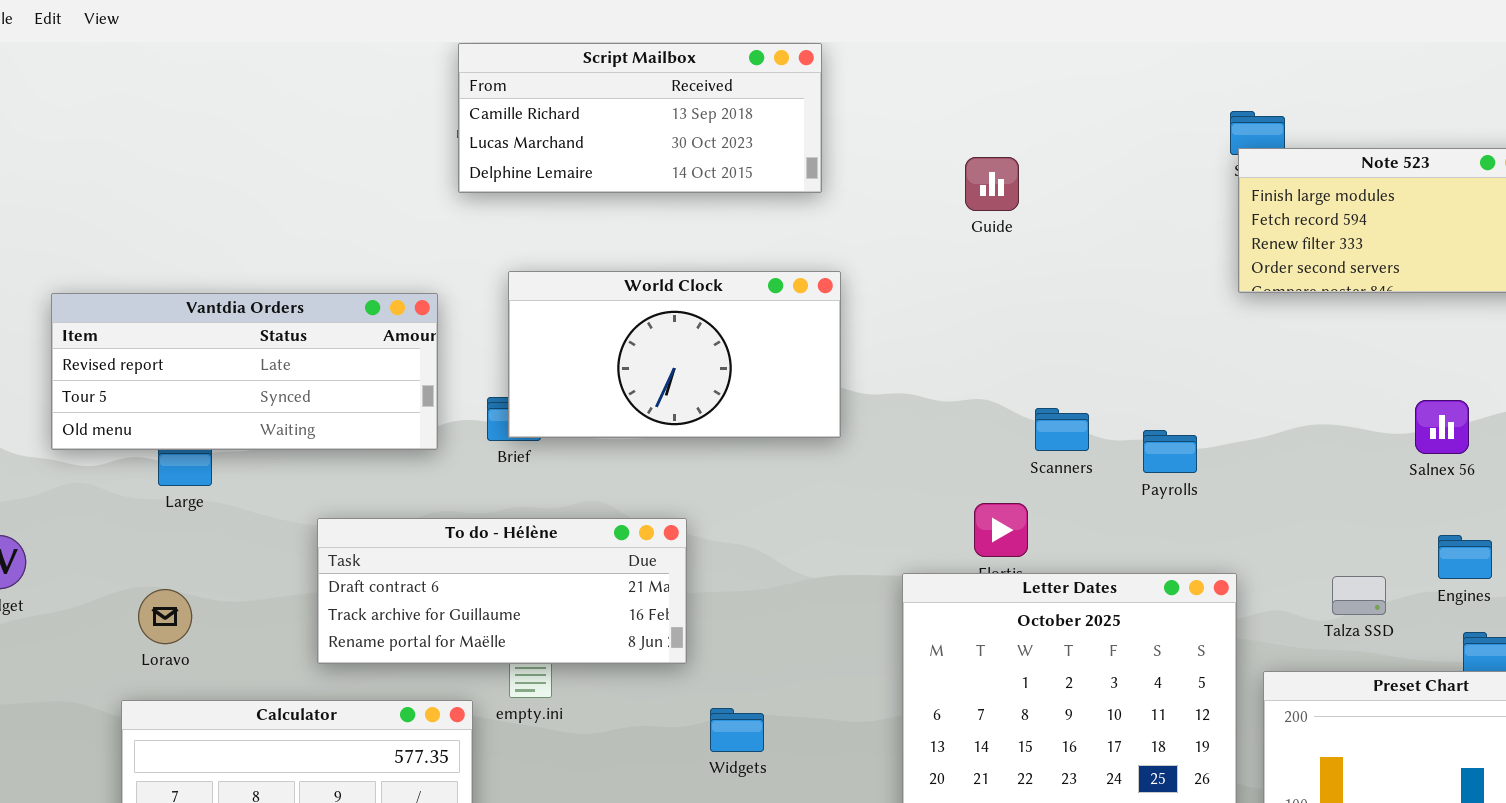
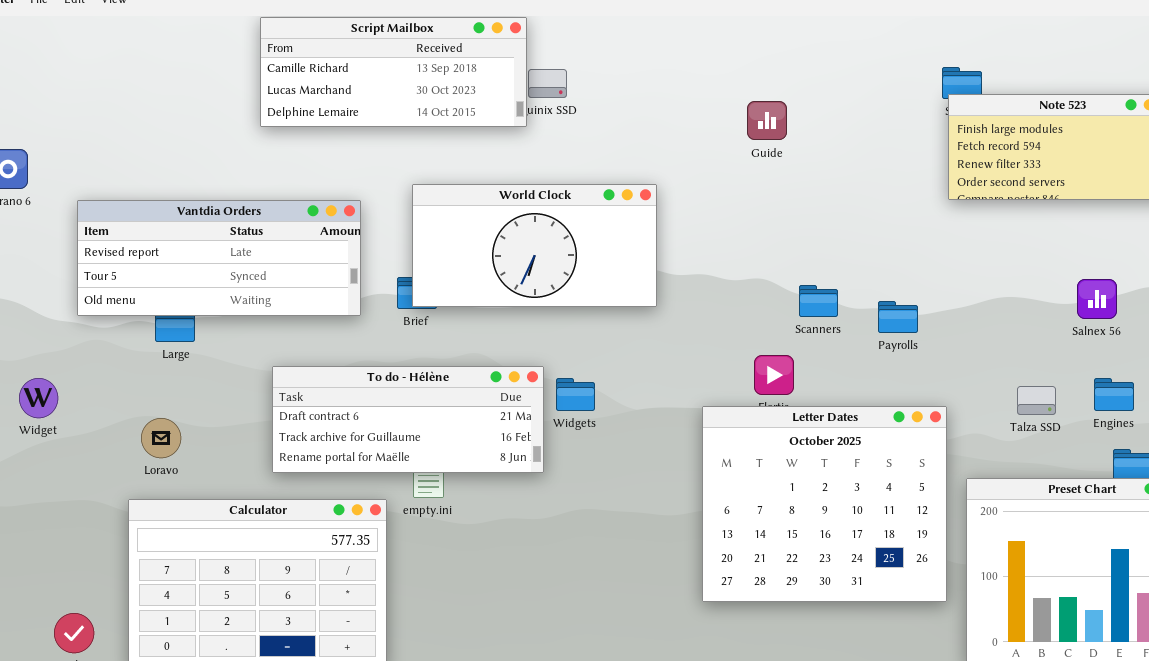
Script Mailbox: [458,43,822,193] -> [260,17,527,127], moved
Talza SSD: [1332,576,1386,615] -> [1017,386,1056,415], moved
Widgets: [710,708,764,752] -> [556,378,595,411], moved

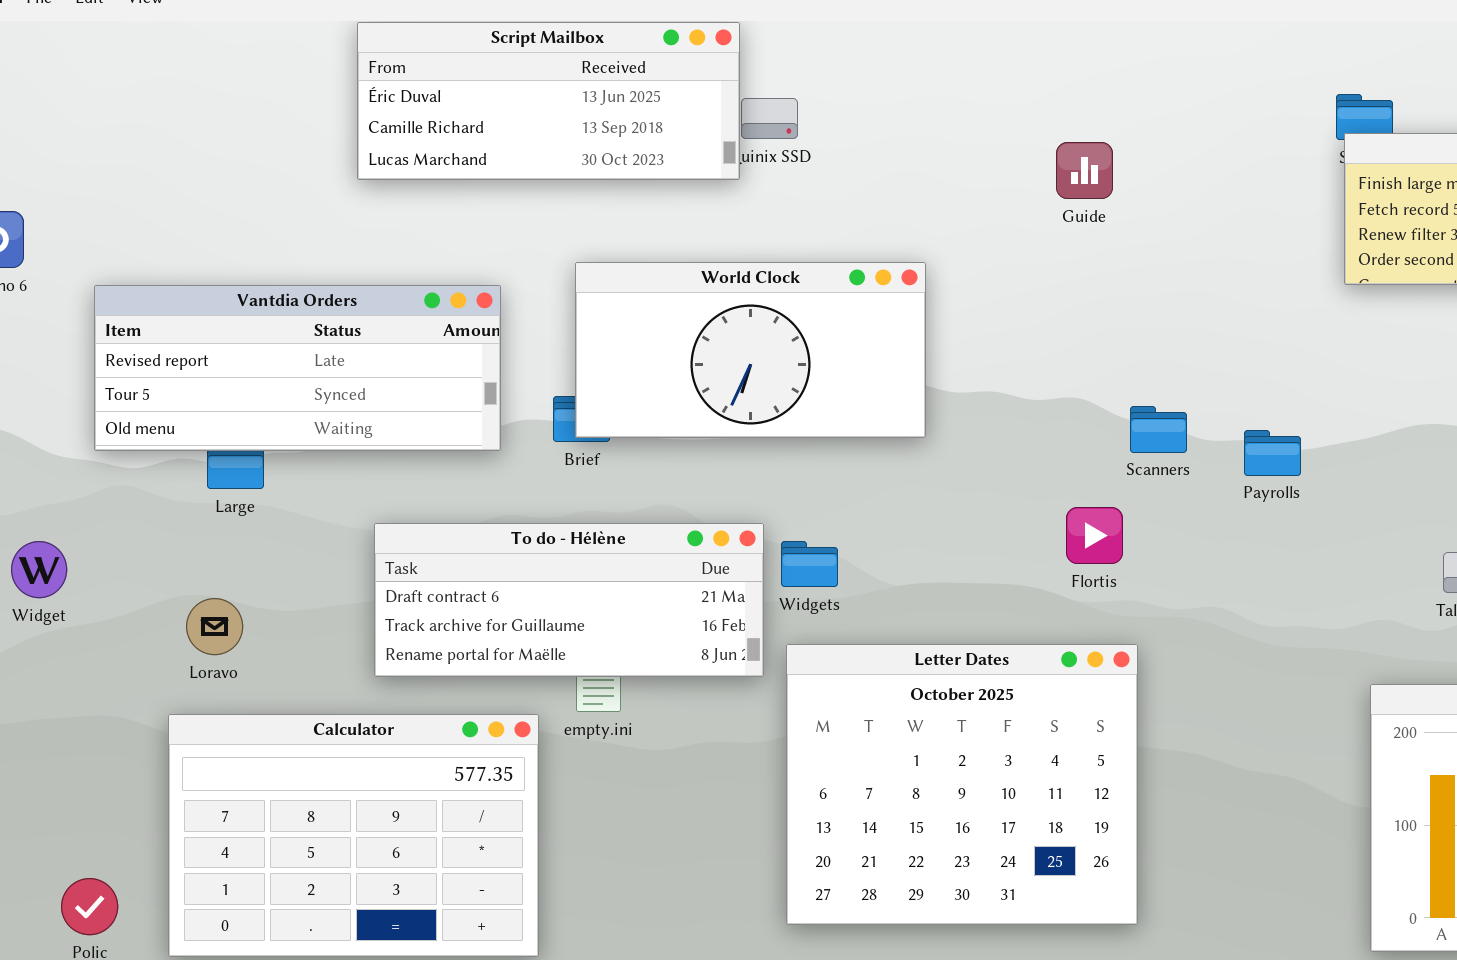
Script Mailbox: [260,17,527,127] -> [357,22,740,180], scrolled up 1 row
Letter Dates: [702,406,947,602] -> [786,644,1138,925], moved

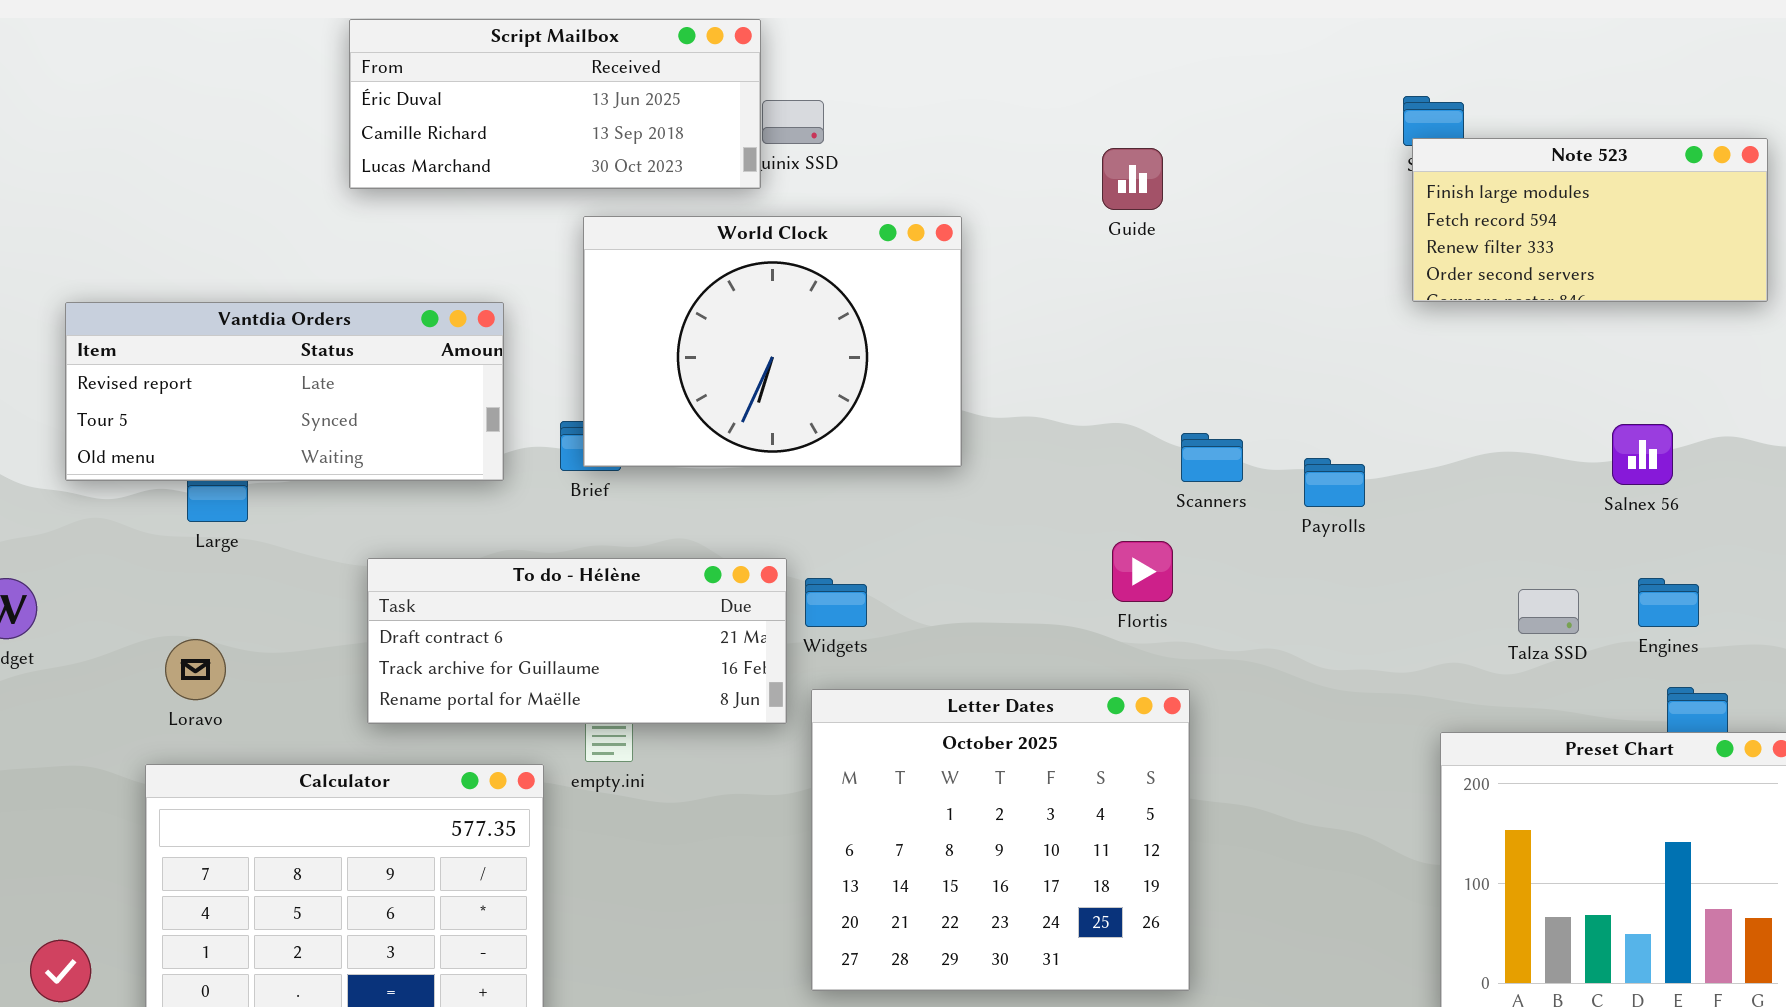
World Clock: [575,262,926,438] -> [583,216,962,467], resized

